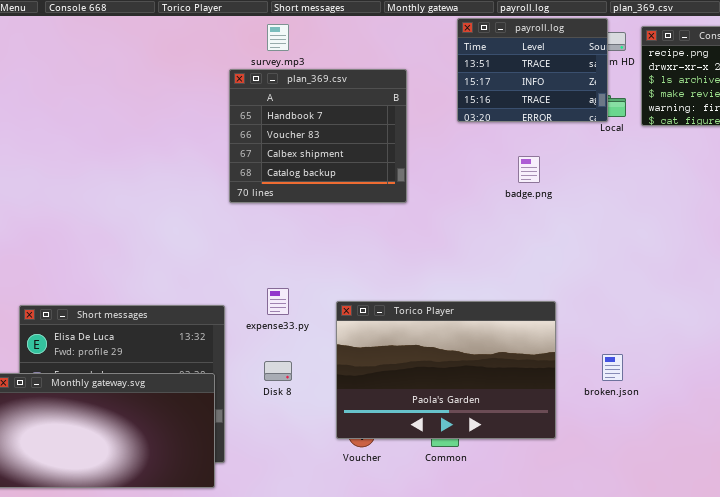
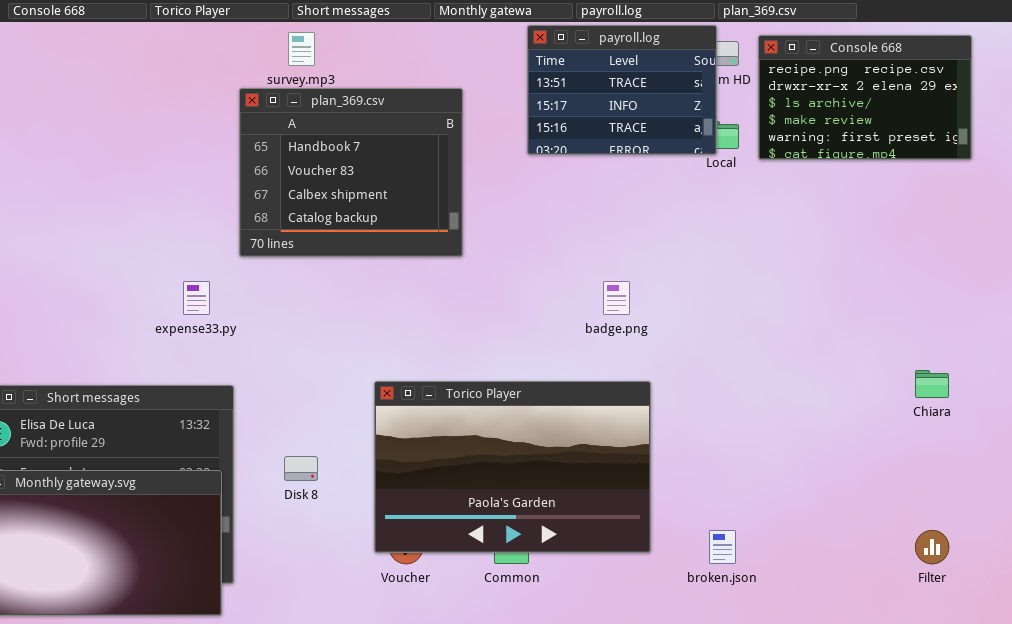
badge.png: [518,156,540,183] -> [603,281,630,315], moved
expense33.py: [267,288,289,315] -> [183,281,210,315], moved
broken.json: [602,354,623,381] -> [709,530,736,564], moved

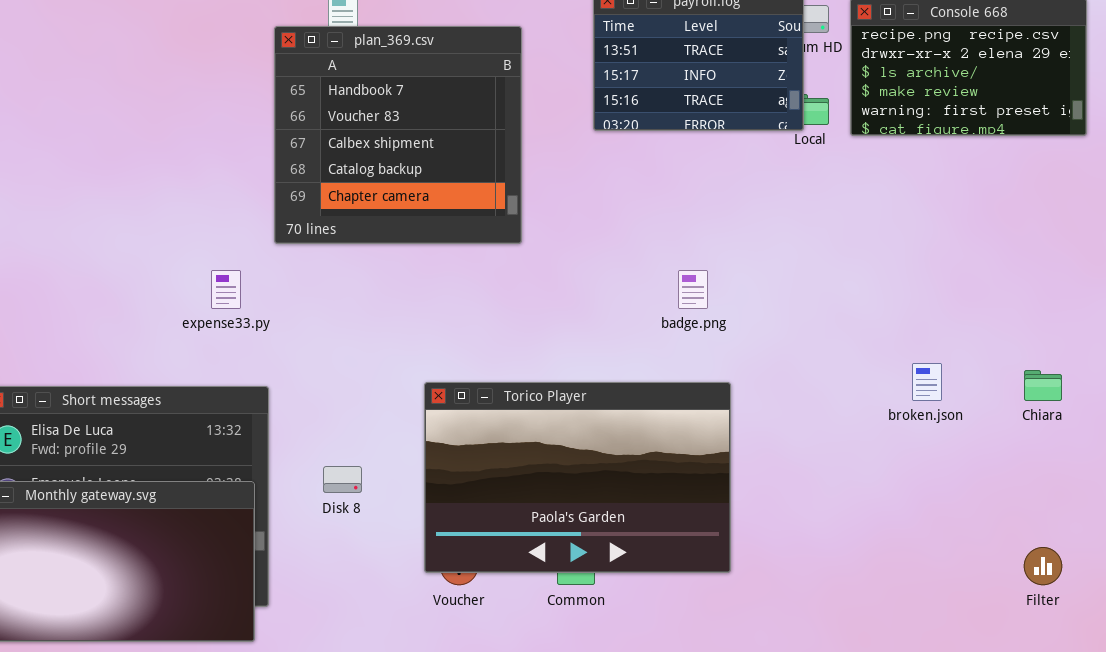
plan_369.csv: [239,88,463,257] -> [274,26,522,244], resized
broken.json: [709,530,736,564] -> [912,363,942,401], moved

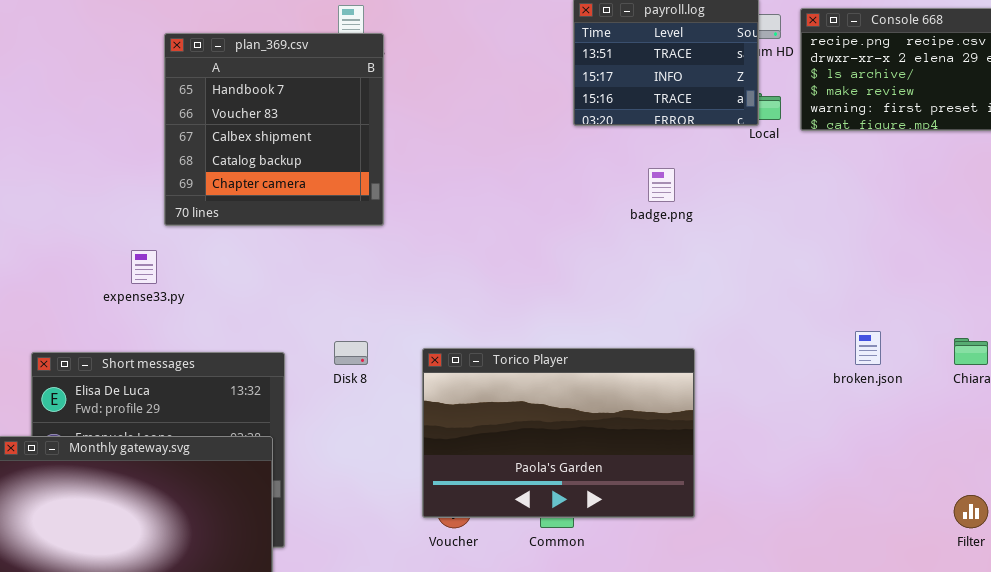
plan_369.csv: [274,26,522,244] -> [164,33,384,226], moved
expense33.py: [211,270,241,309] -> [131,250,157,284], moved
badge.png: [678,270,708,309] -> [648,168,675,202], moved
Disk 8: [323,466,362,493] -> [334,341,368,365], moved

